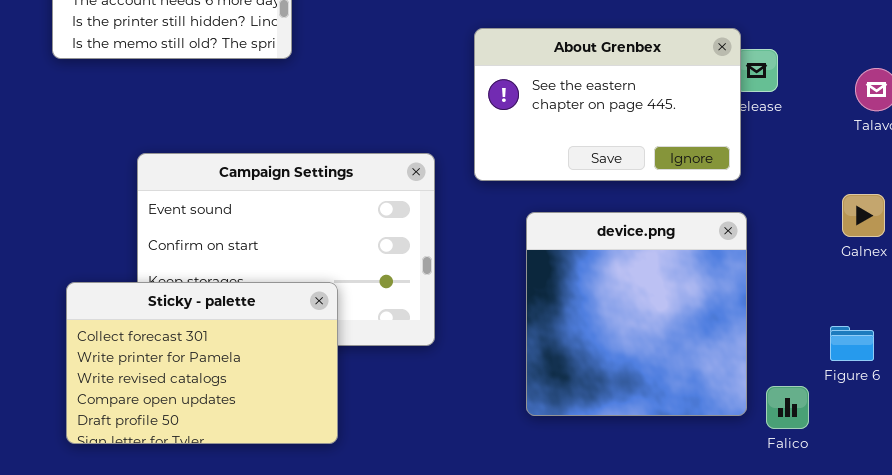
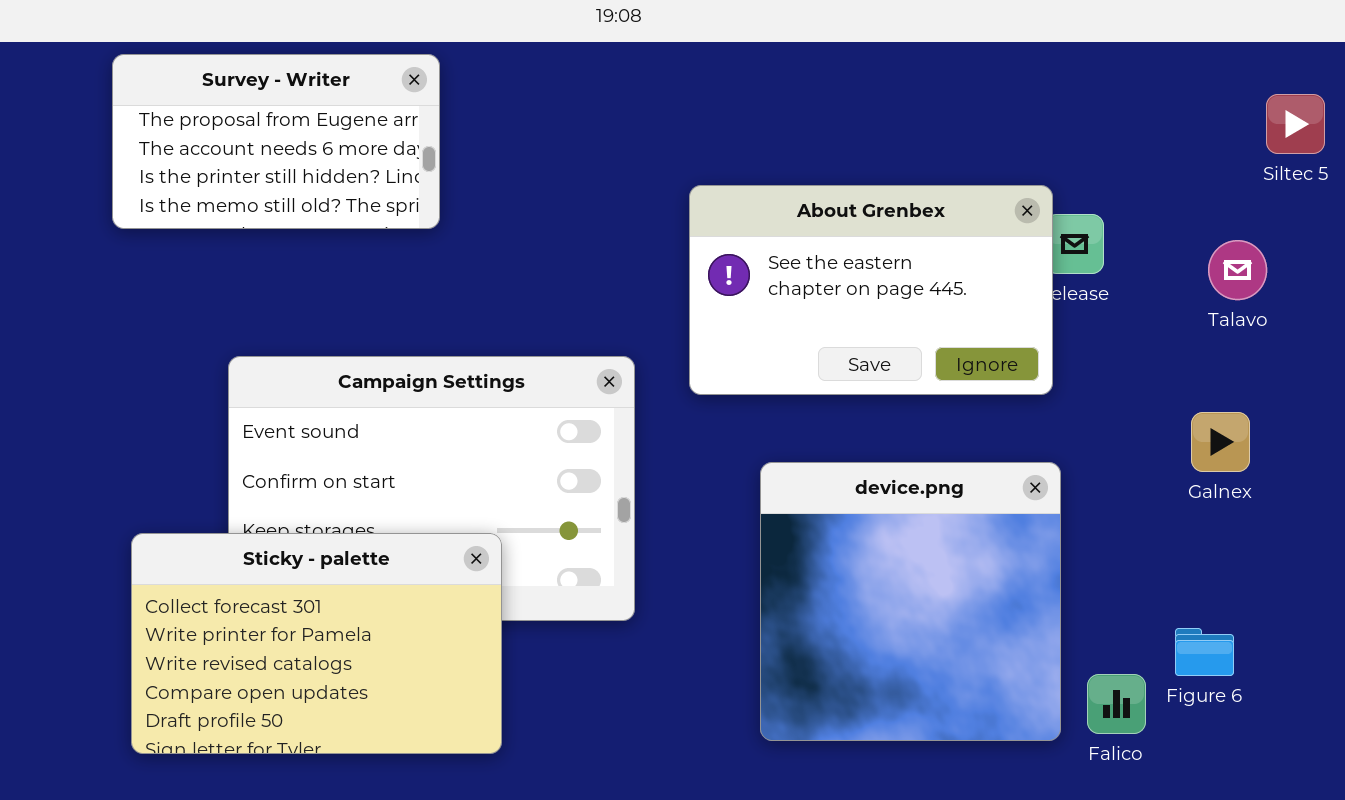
device.png: [526,212,747,416] -> [760,462,1061,741], moved
Figure 6: [830,326,874,361] -> [1175,628,1234,676], moved

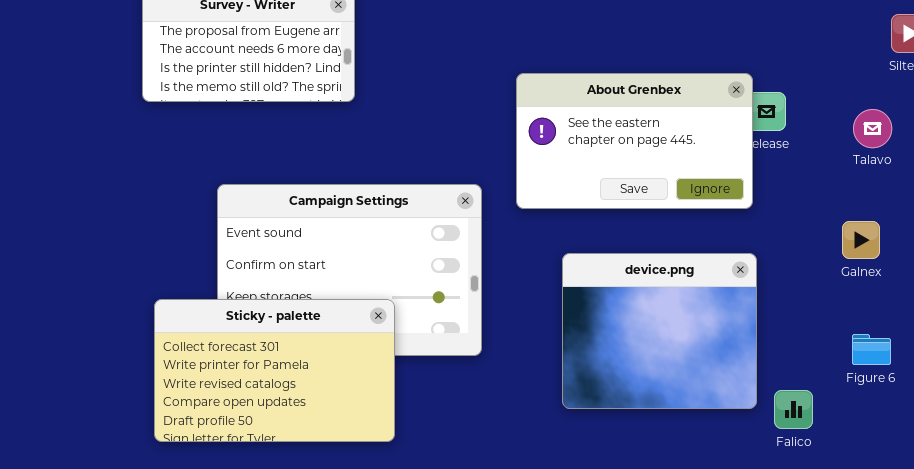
device.png: [760,462,1061,741] -> [562,253,757,409], resized
Figure 6: [1175,628,1234,676] -> [852,334,891,365], moved

